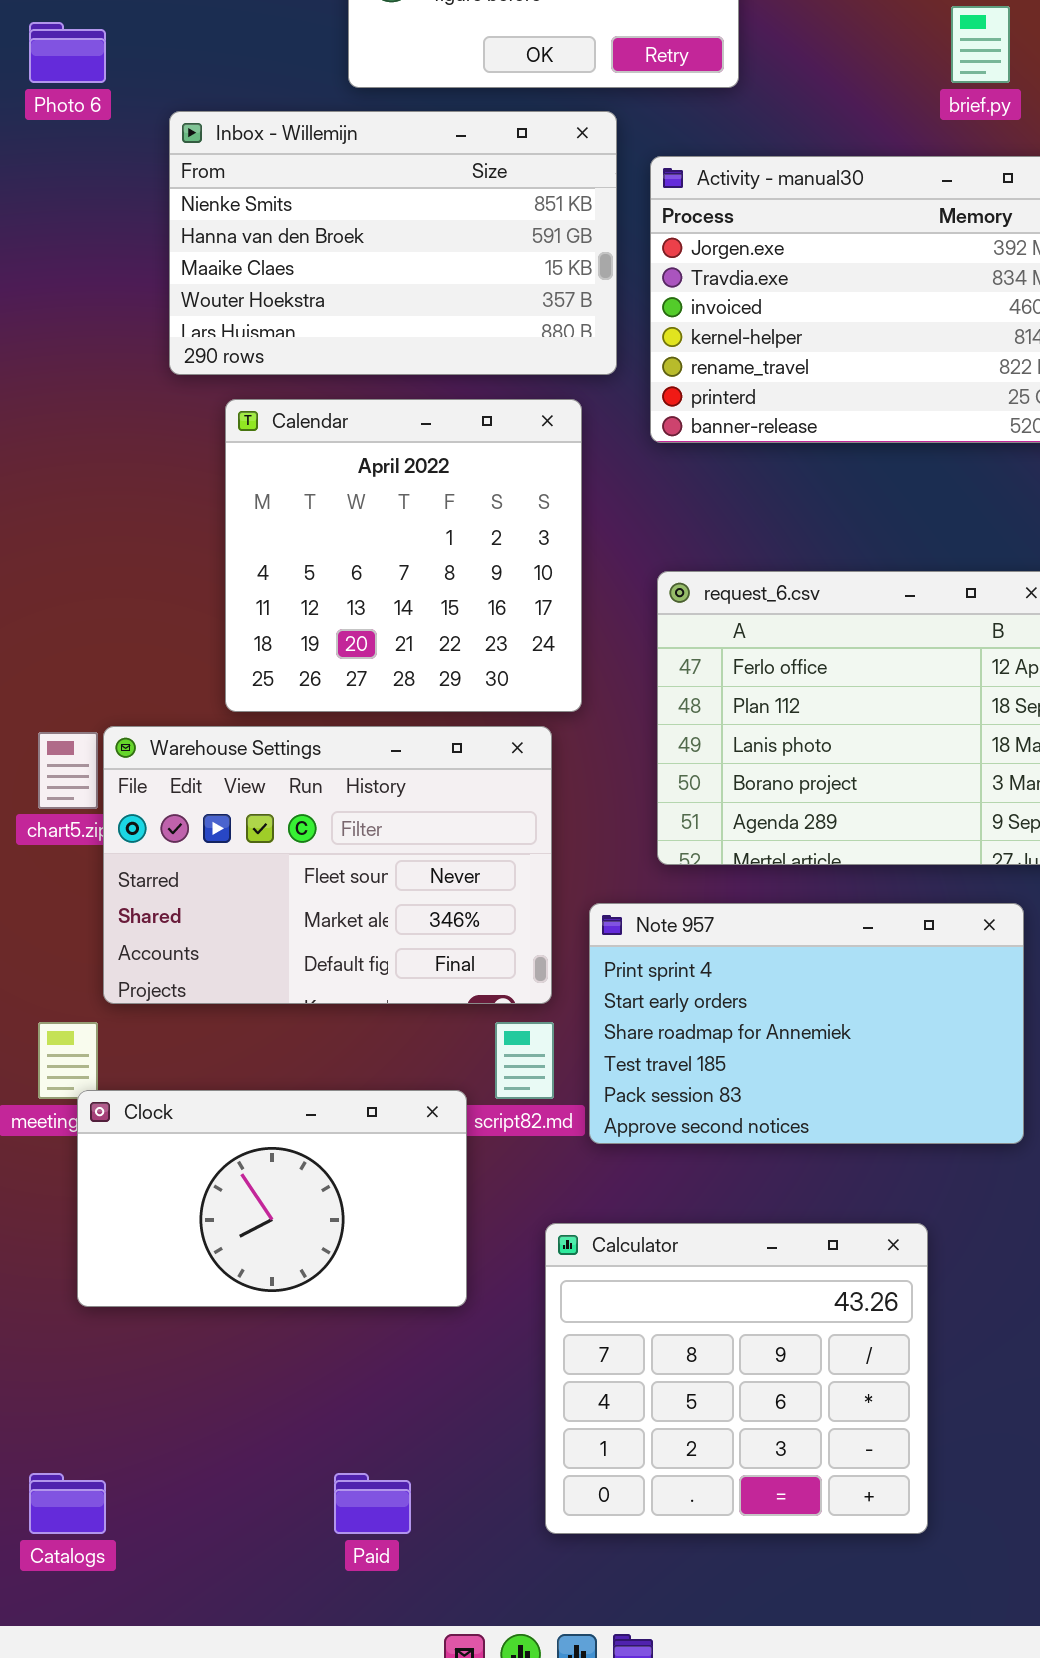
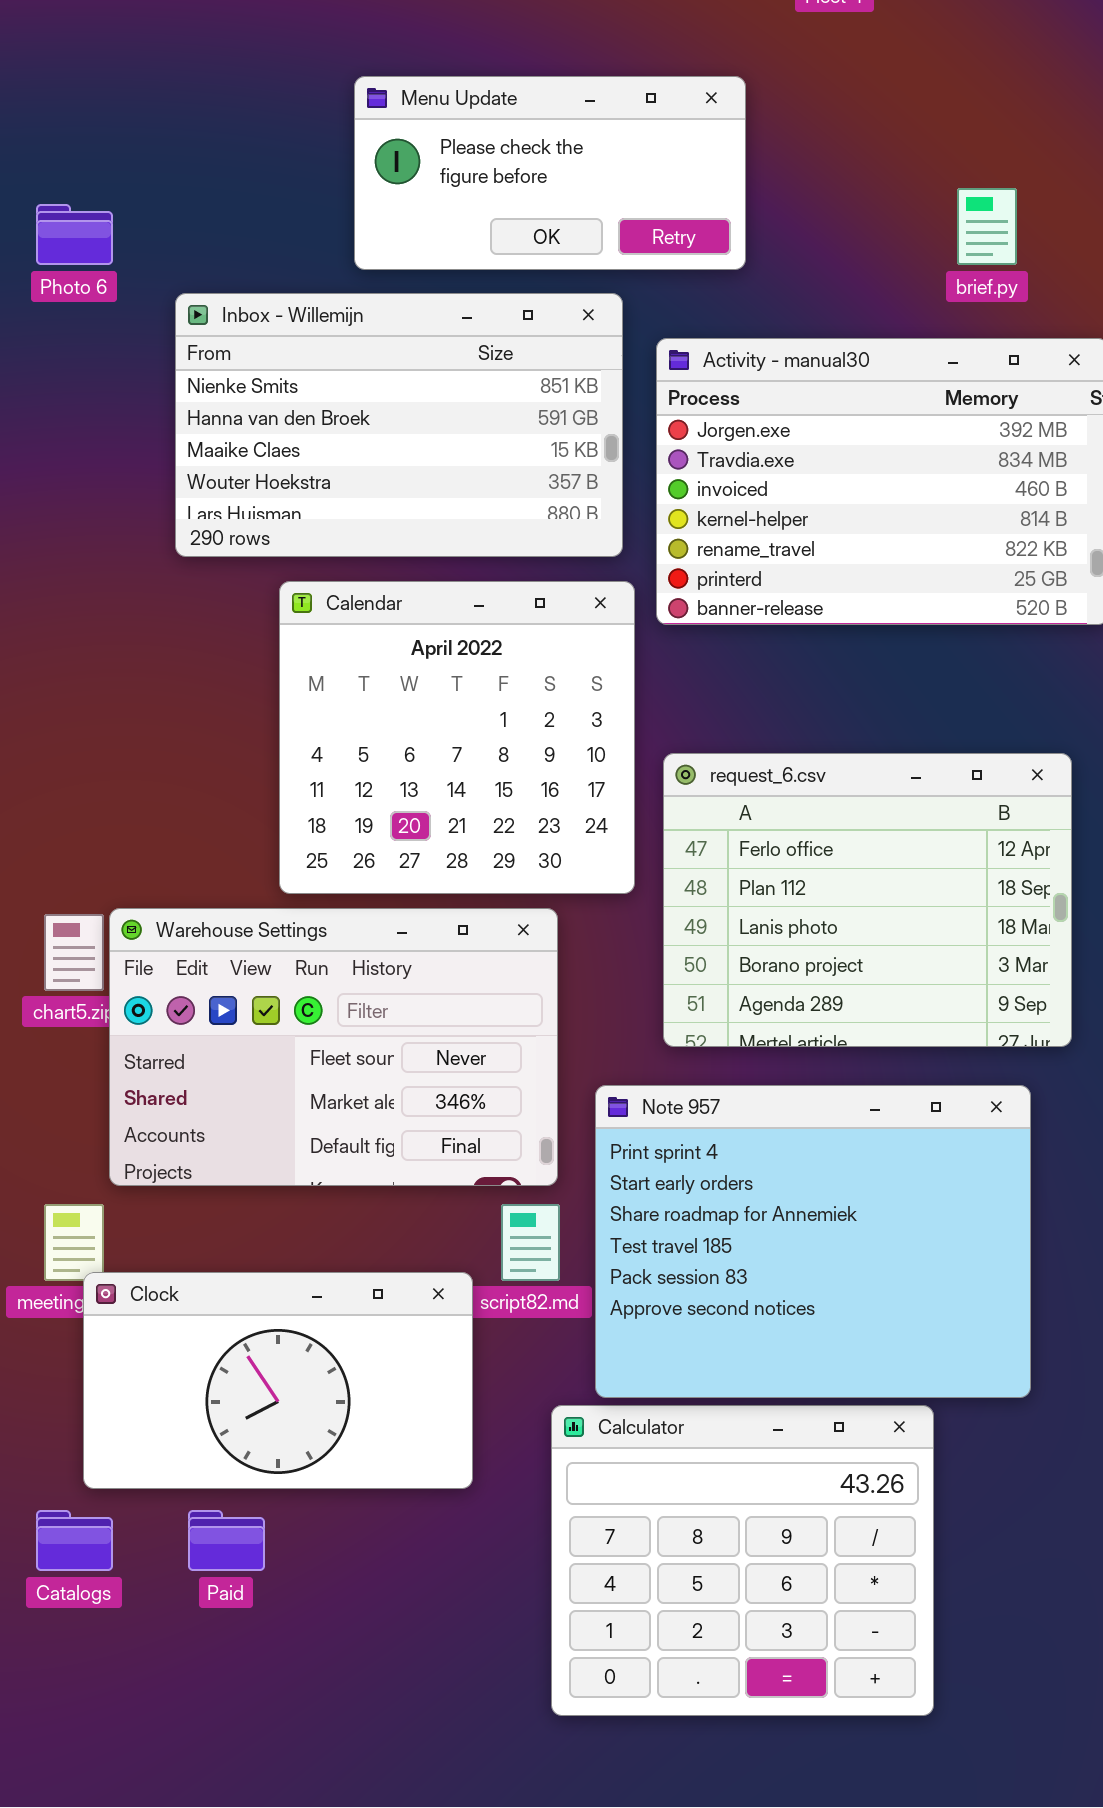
Calendar: [225,399,582,712] -> [279,581,635,894], moved
Note 957: [589,903,1024,1144] -> [595,1085,1031,1398], resized
Catalogs: [29,1473,106,1534] -> [36,1510,113,1571], moved
Paid: [334,1473,411,1534] -> [188,1510,265,1571], moved

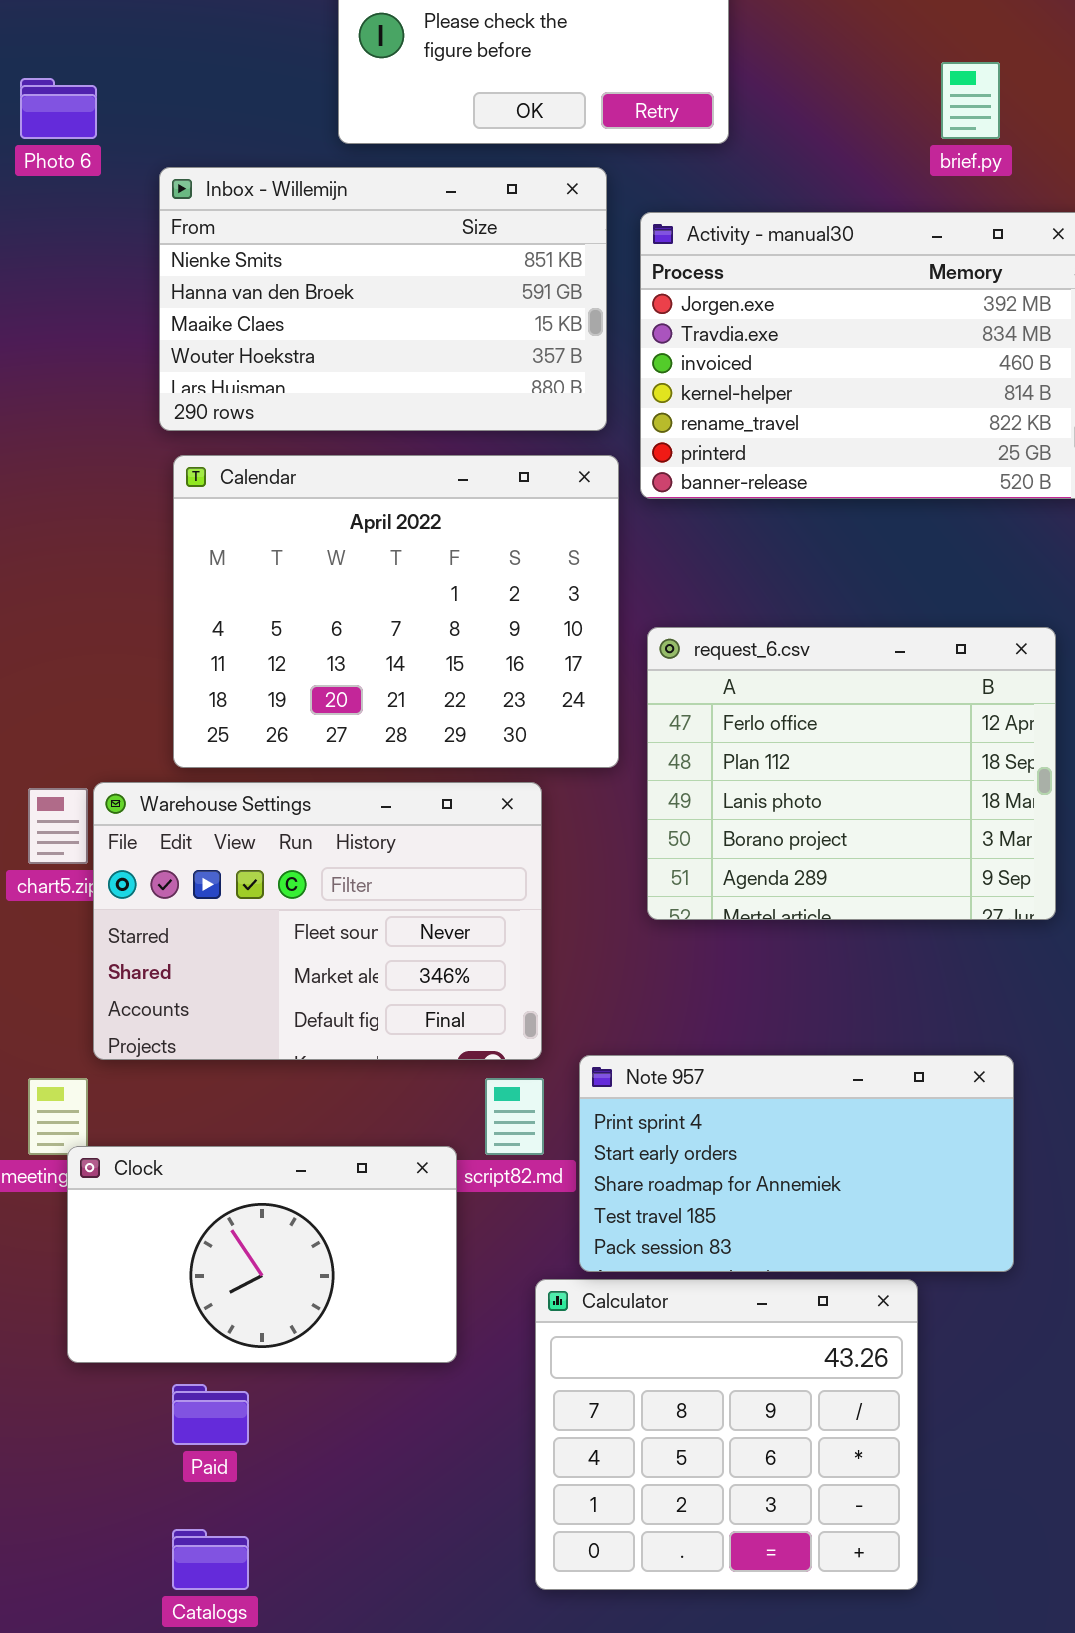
Calendar: [279,581,635,894] -> [173,455,619,768], resized
Note 957: [595,1085,1031,1398] -> [579,1055,1014,1272], resized
Catalogs: [36,1510,113,1571] -> [172,1529,249,1590], moved

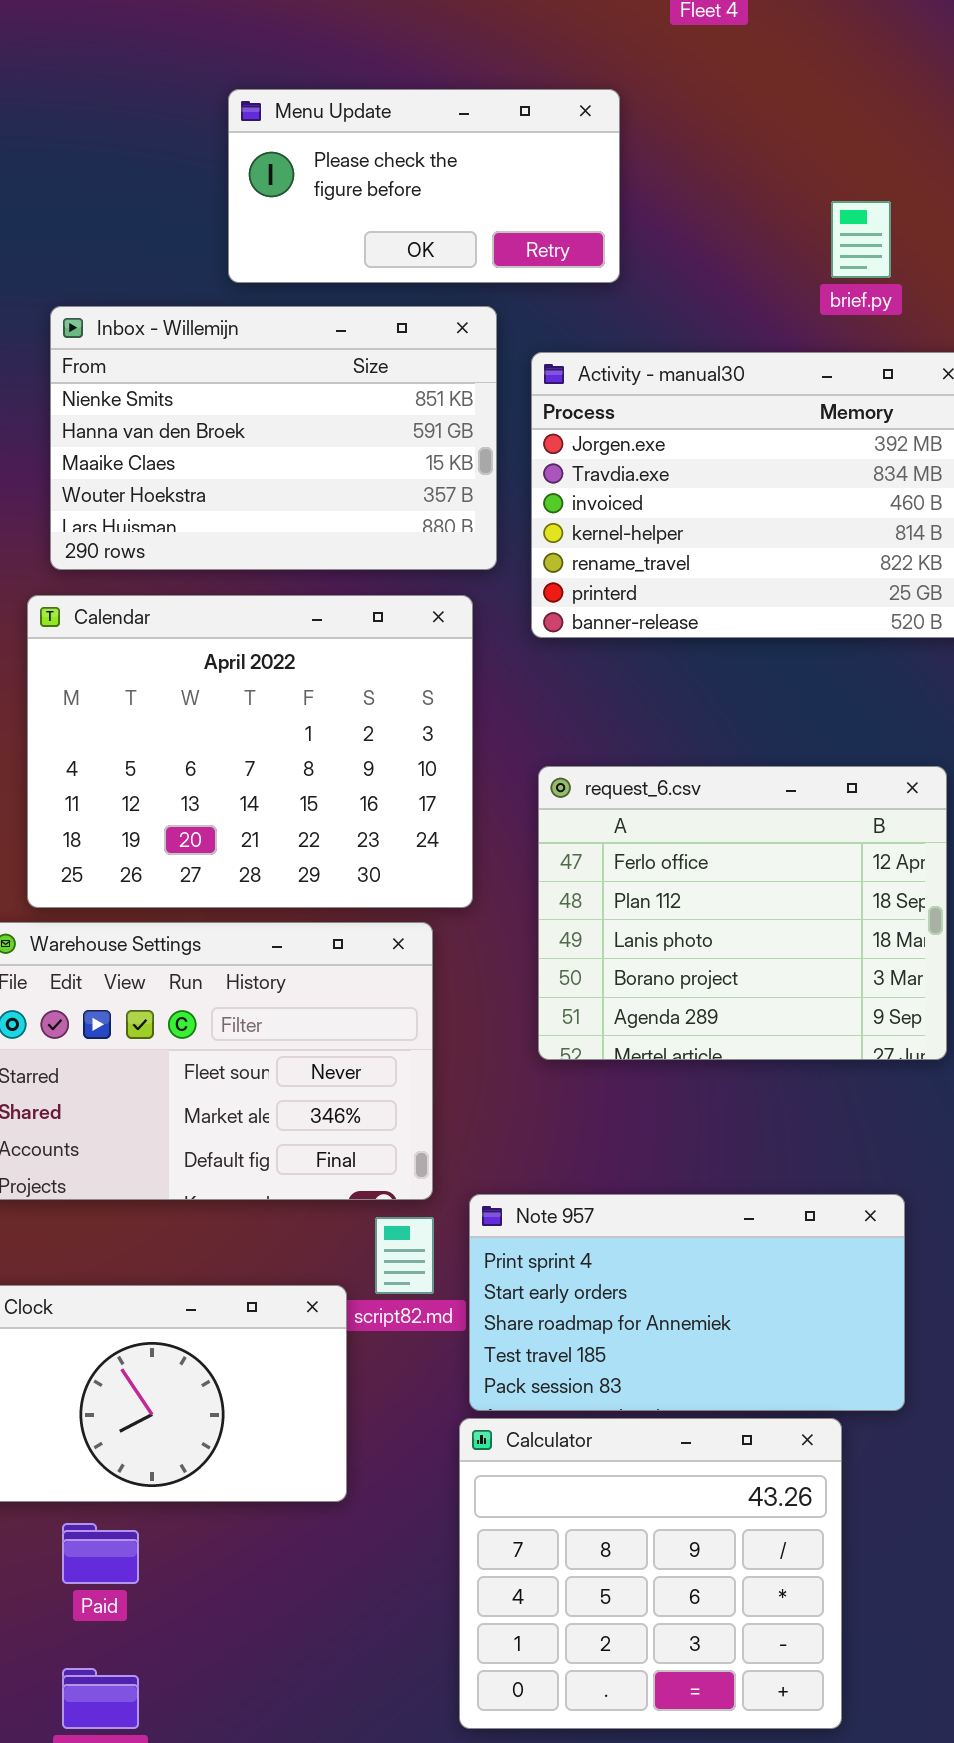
Calendar: [173,455,619,768] -> [27,595,473,908], moved
Calculator: [535,1279,918,1590] -> [459,1418,842,1729], moved

